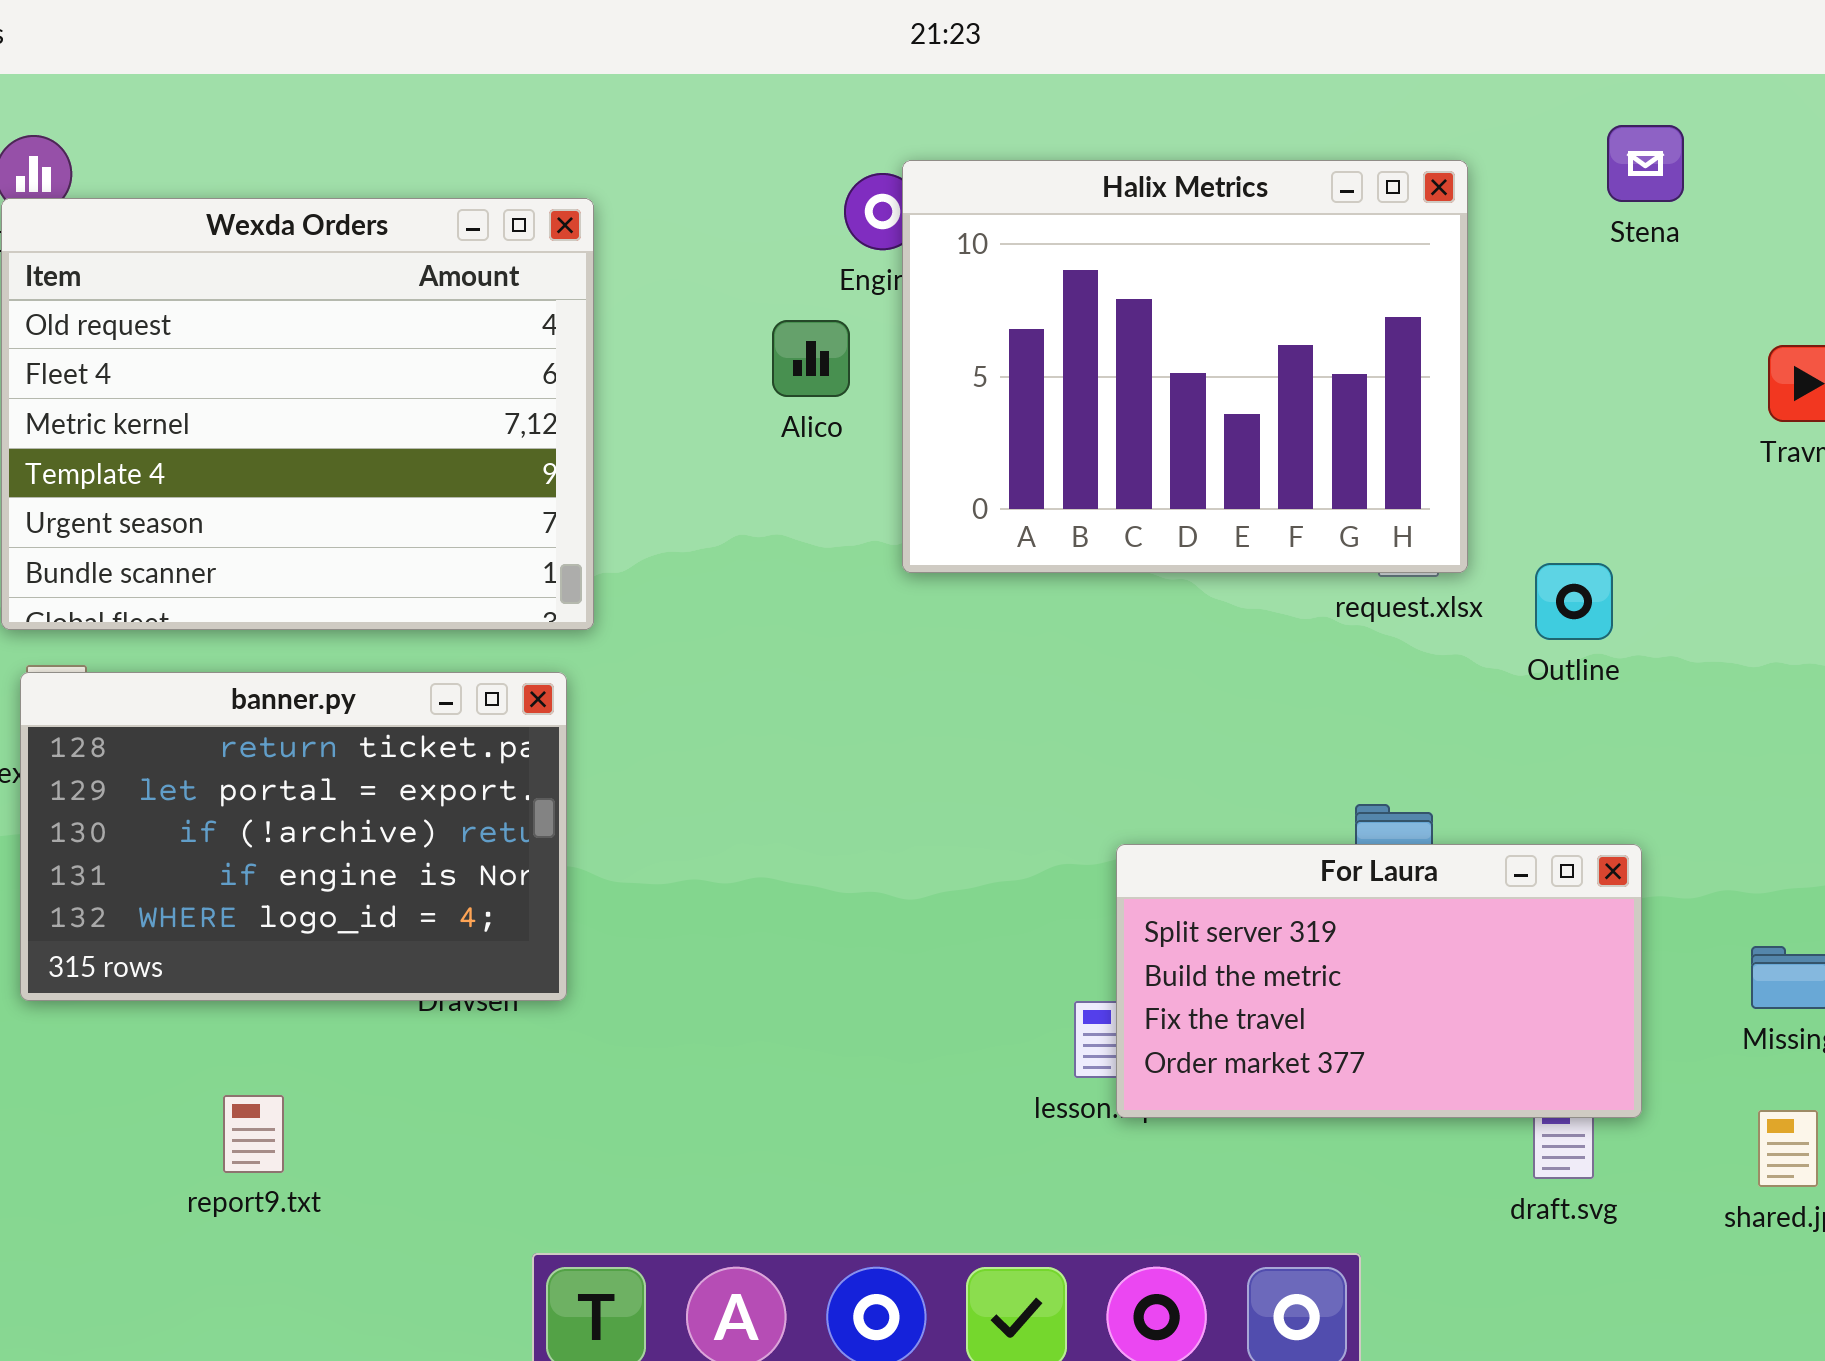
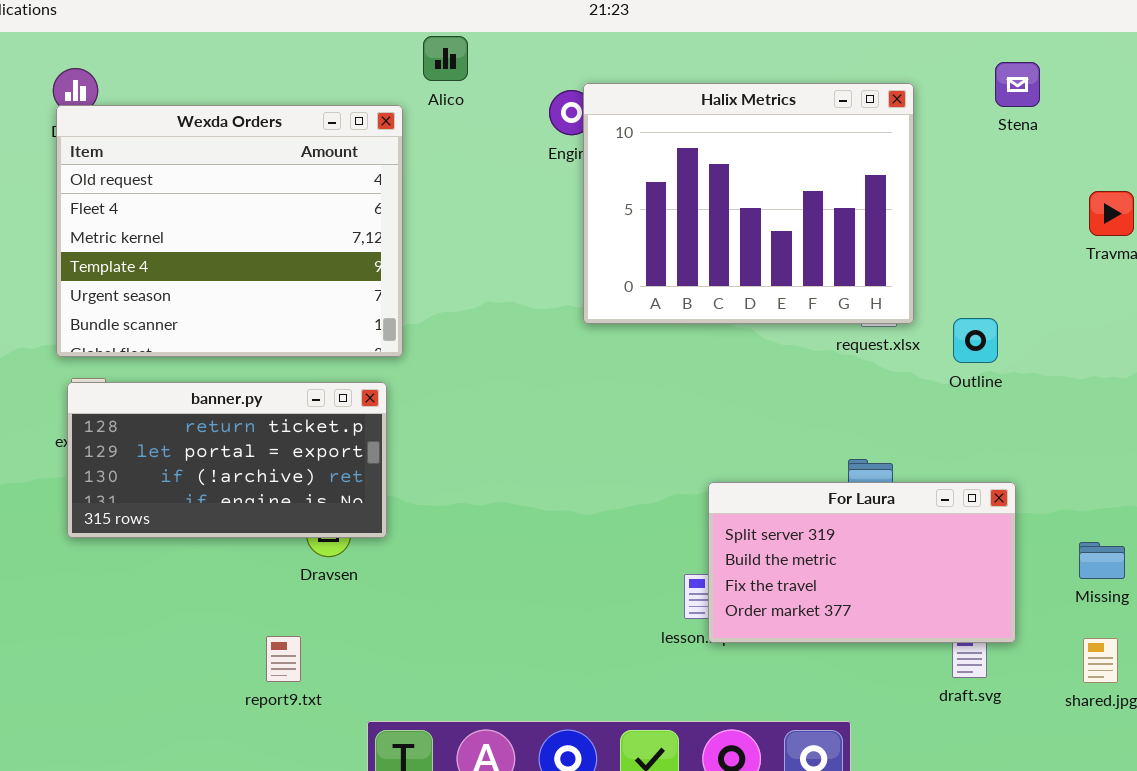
Alico: [772,320,850,397] -> [423,36,468,81], moved
banner.py: [20,672,567,1001] -> [67,382,387,538], resized
report9.txt: [223,1095,284,1173] -> [266,636,301,682], moved

